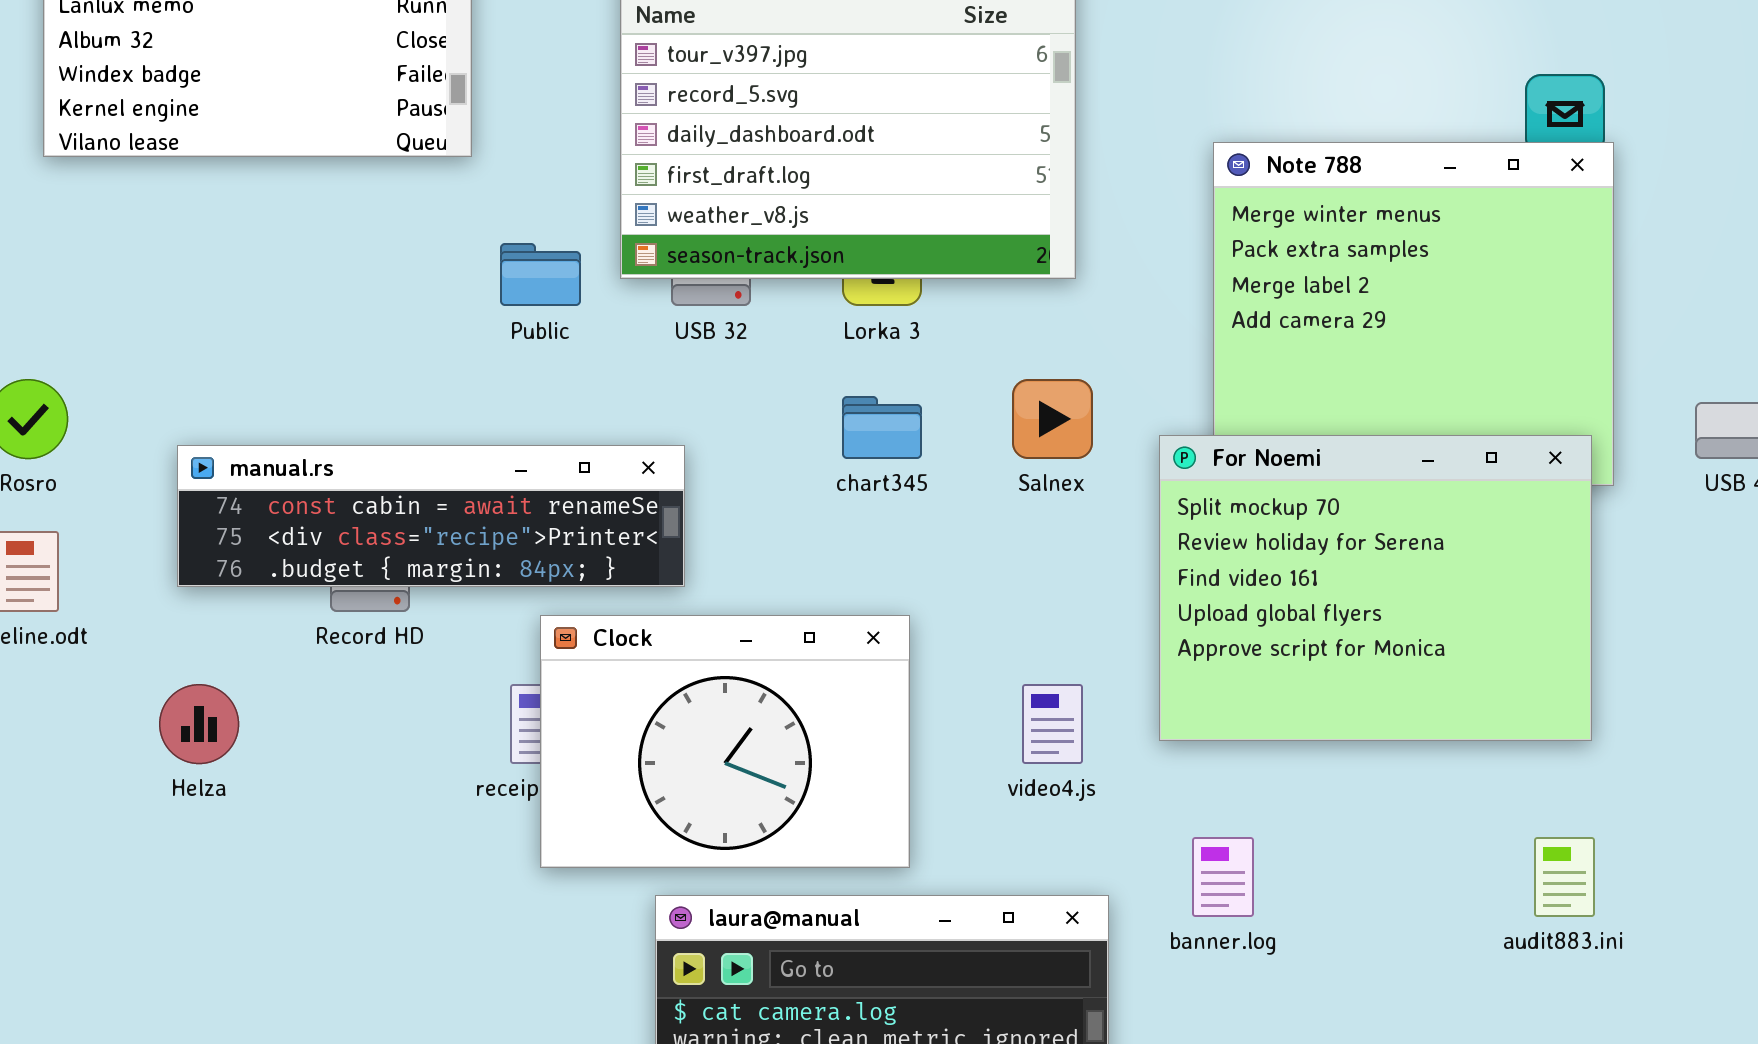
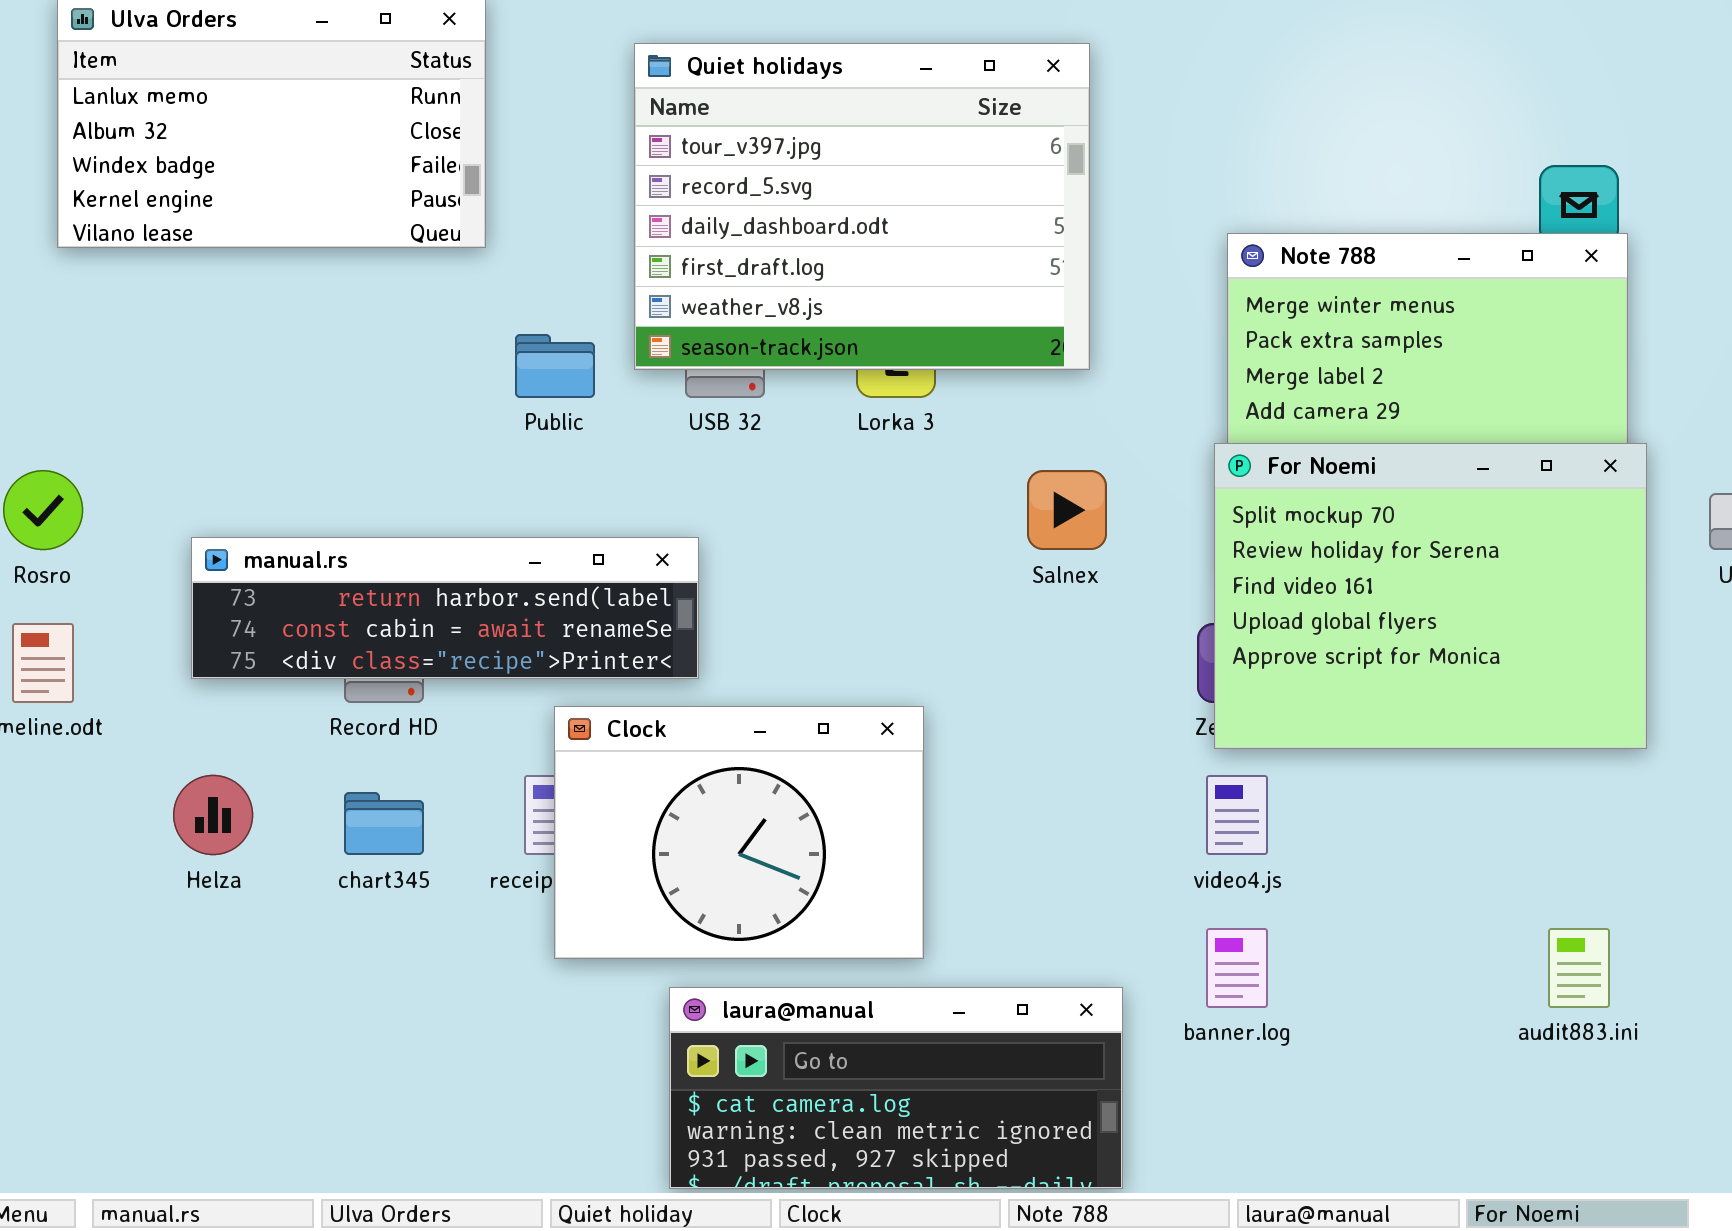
chart345: [842,396,922,459] -> [344,792,424,855], moved
For Noemi: [1159,435,1592,741] -> [1214,443,1647,749], moved
manual.rs: [177,445,685,587] -> [191,537,699,679], scrolled up 1 row
video4.js: [1022,684,1083,764] -> [1206,775,1268,855], moved

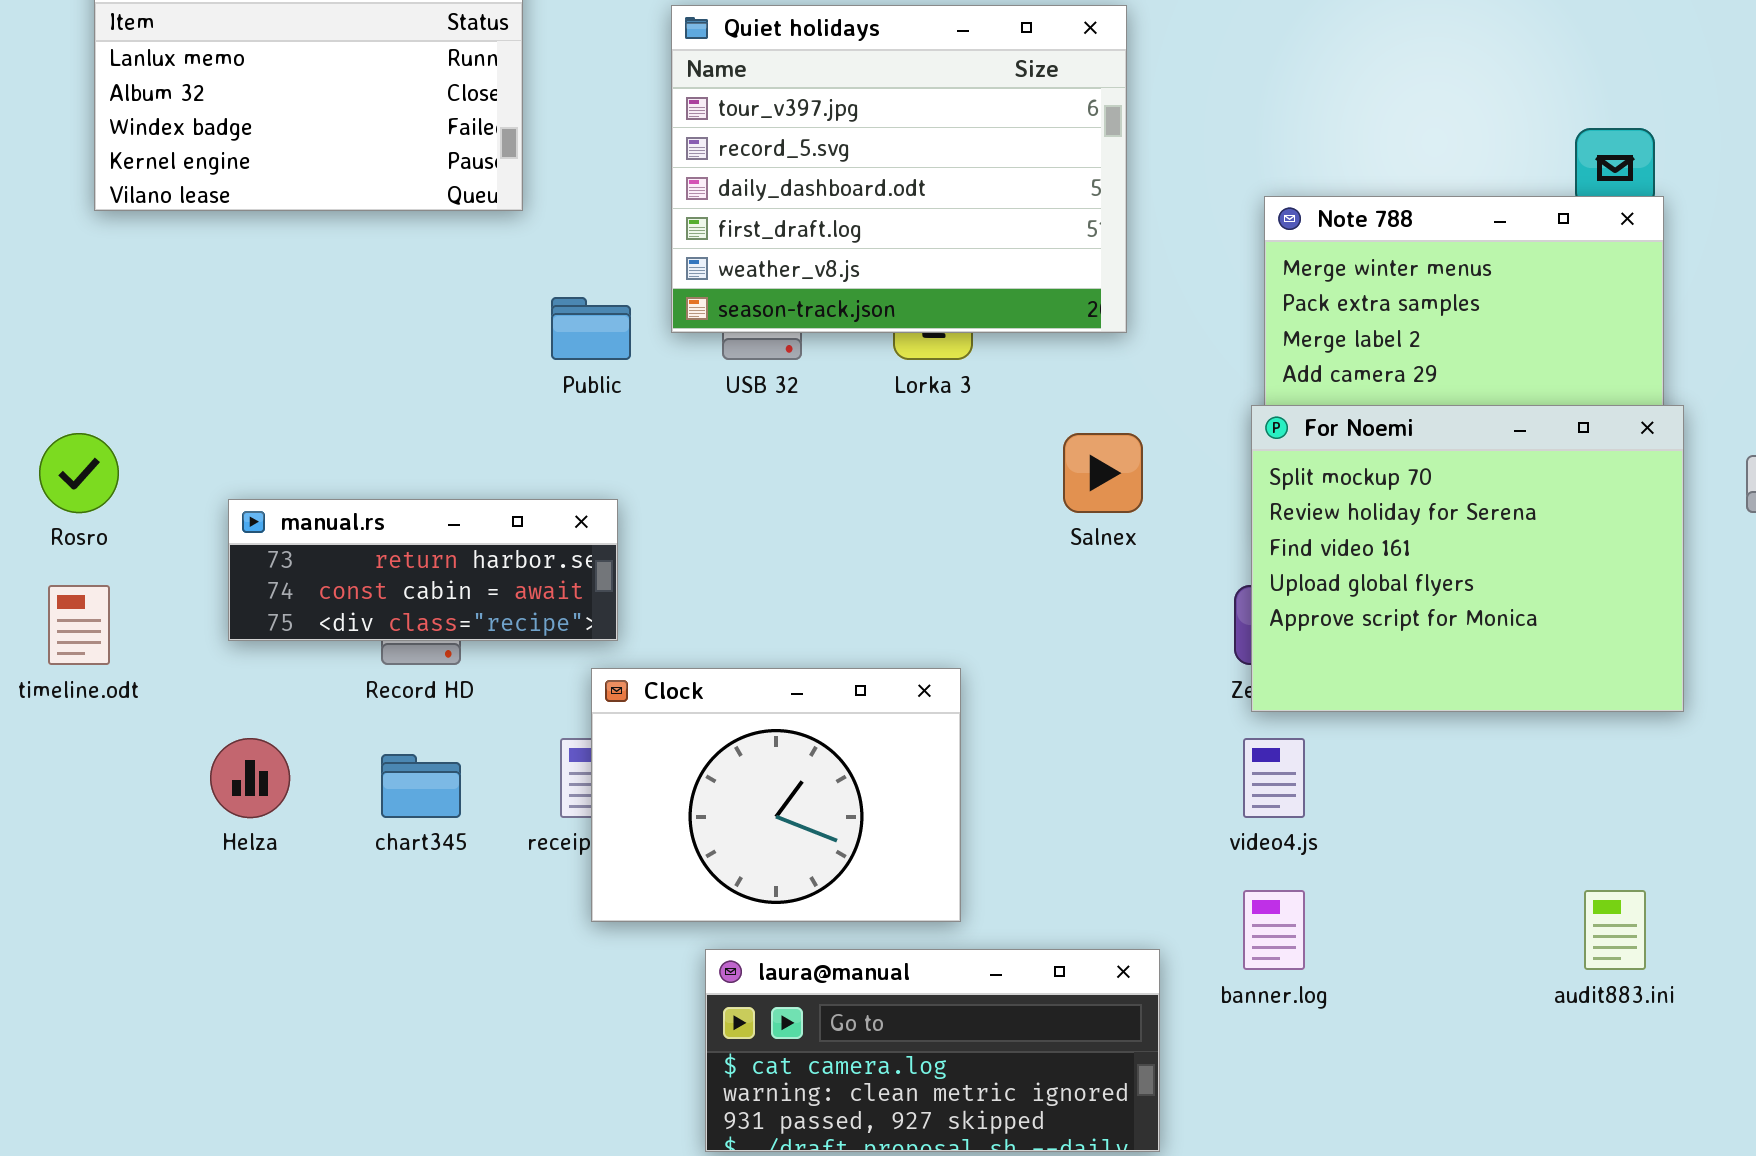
manual.rs: [191,537,699,679] -> [228,499,618,641], resized

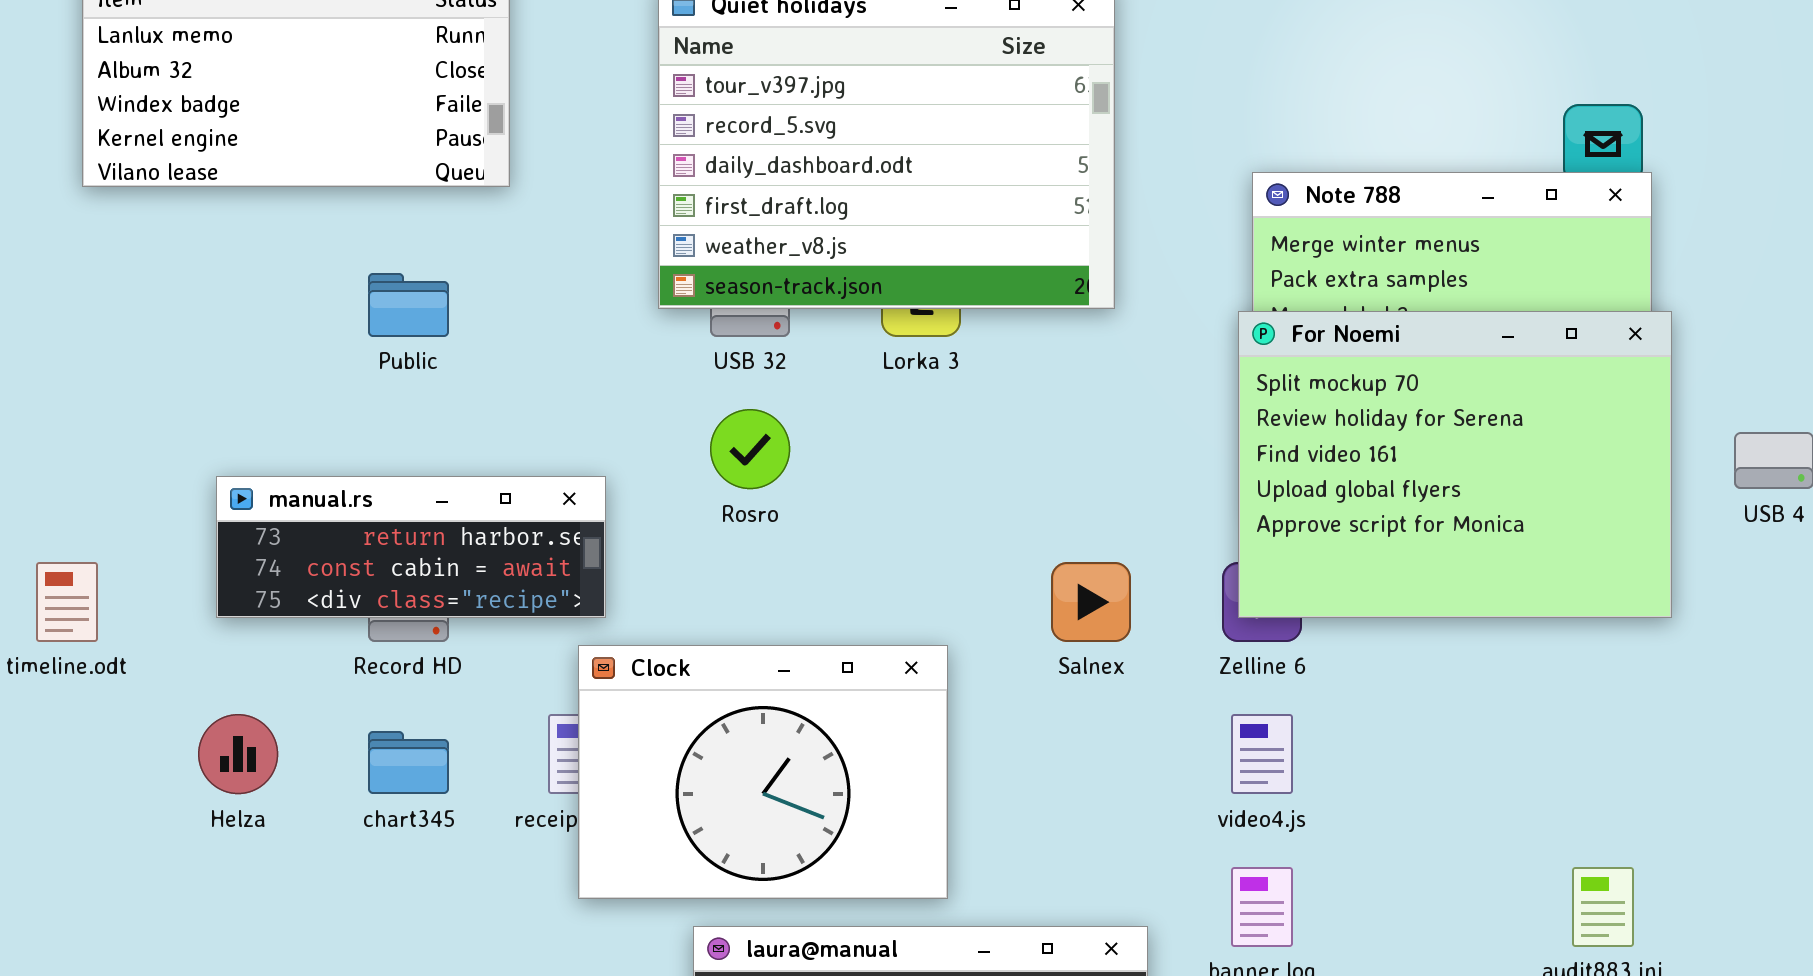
Public: [551,297,631,360] -> [368,273,449,337], moved
For Noemi: [1251,405,1684,712] -> [1238,311,1672,618], moved
Rosro: [39,433,119,513] -> [710,409,790,489], moved
Salnex: [1063,433,1143,513] -> [1051,562,1131,642], moved

